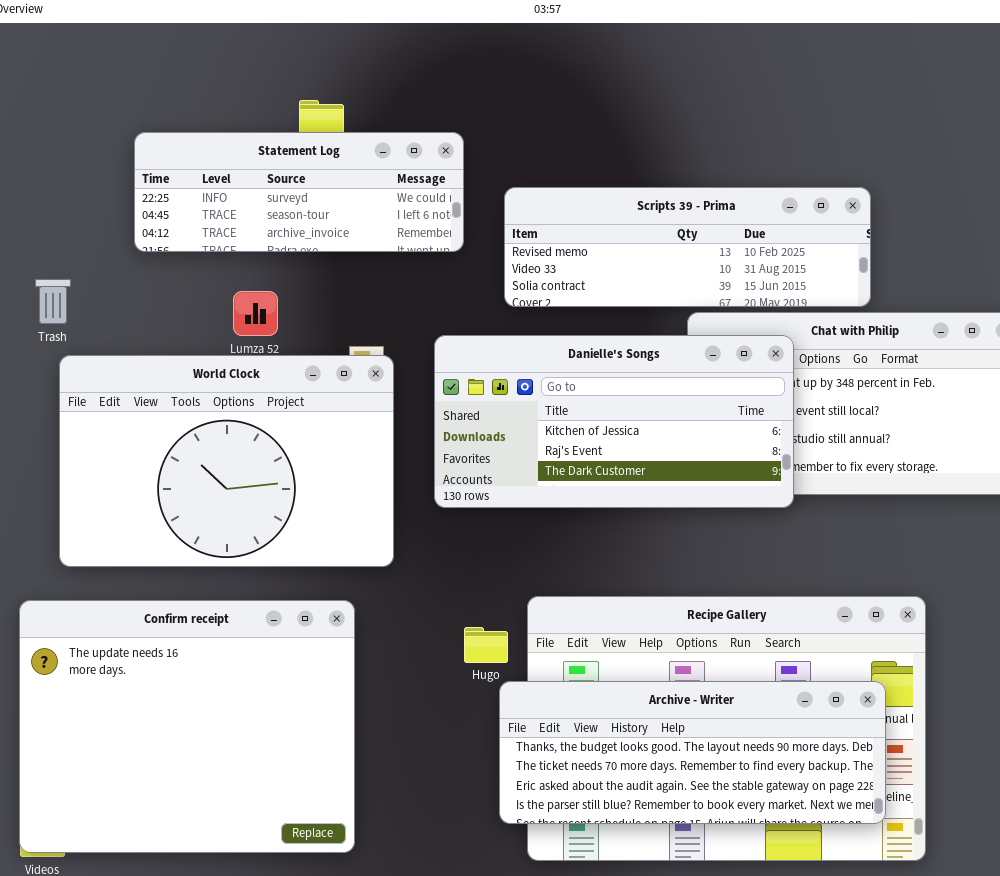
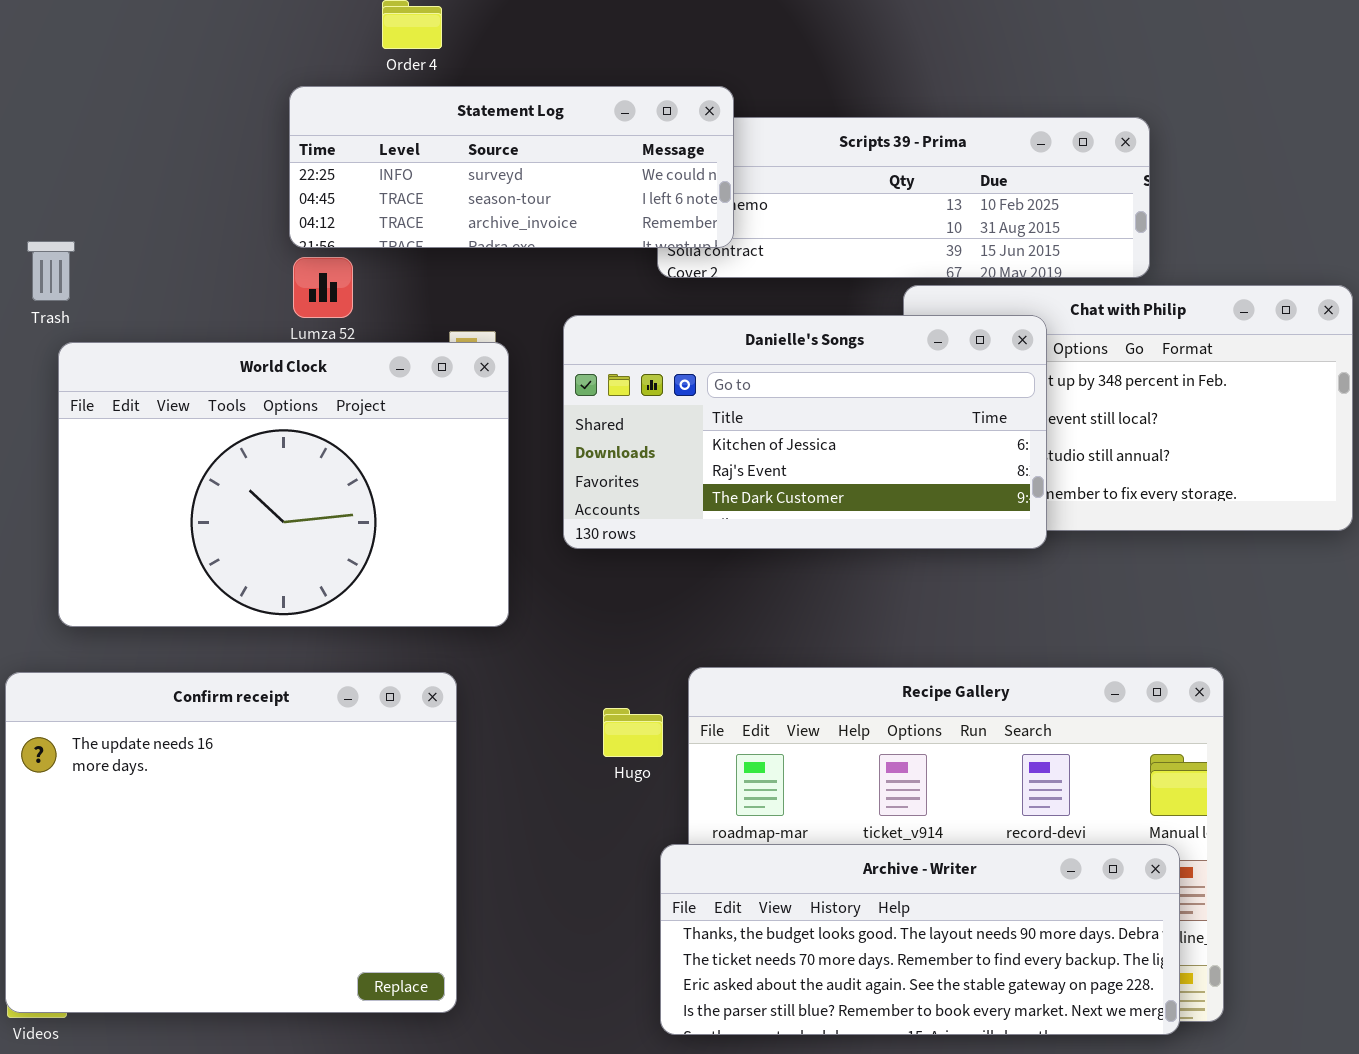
Statement Log: [134,132,464,252] -> [289,86,734,248], moved
Archive - Writer: [499,681,886,824] -> [660,844,1180,1035], moved

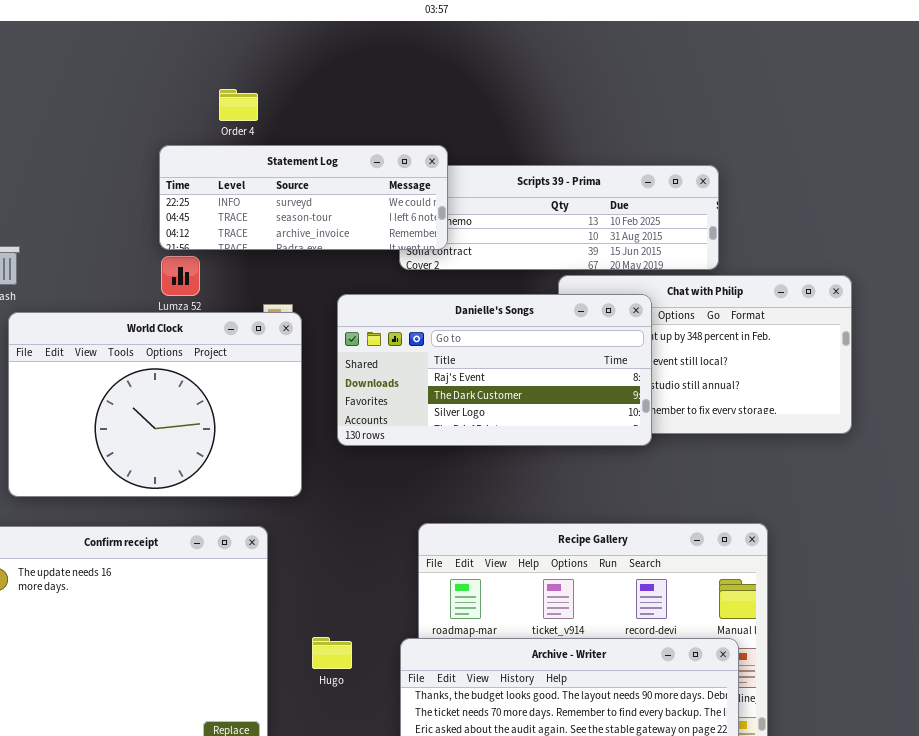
Danielle's Songs: [563,315,1047,549] -> [337,294,652,446], scrolled down 1 row
Hugo: [603,708,663,757] -> [312,637,352,669], moved

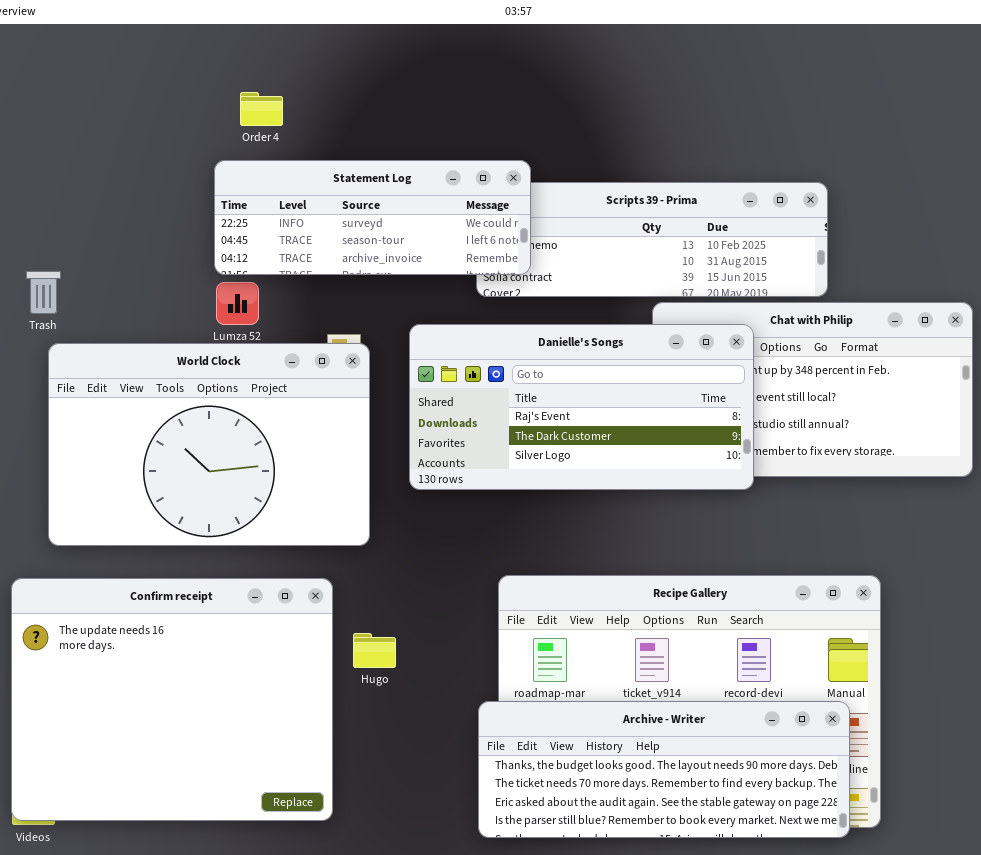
Order 4: [219,89,258,121] -> [240,92,283,126], moved
Hugo: [312,637,352,669] -> [353,633,396,668], moved

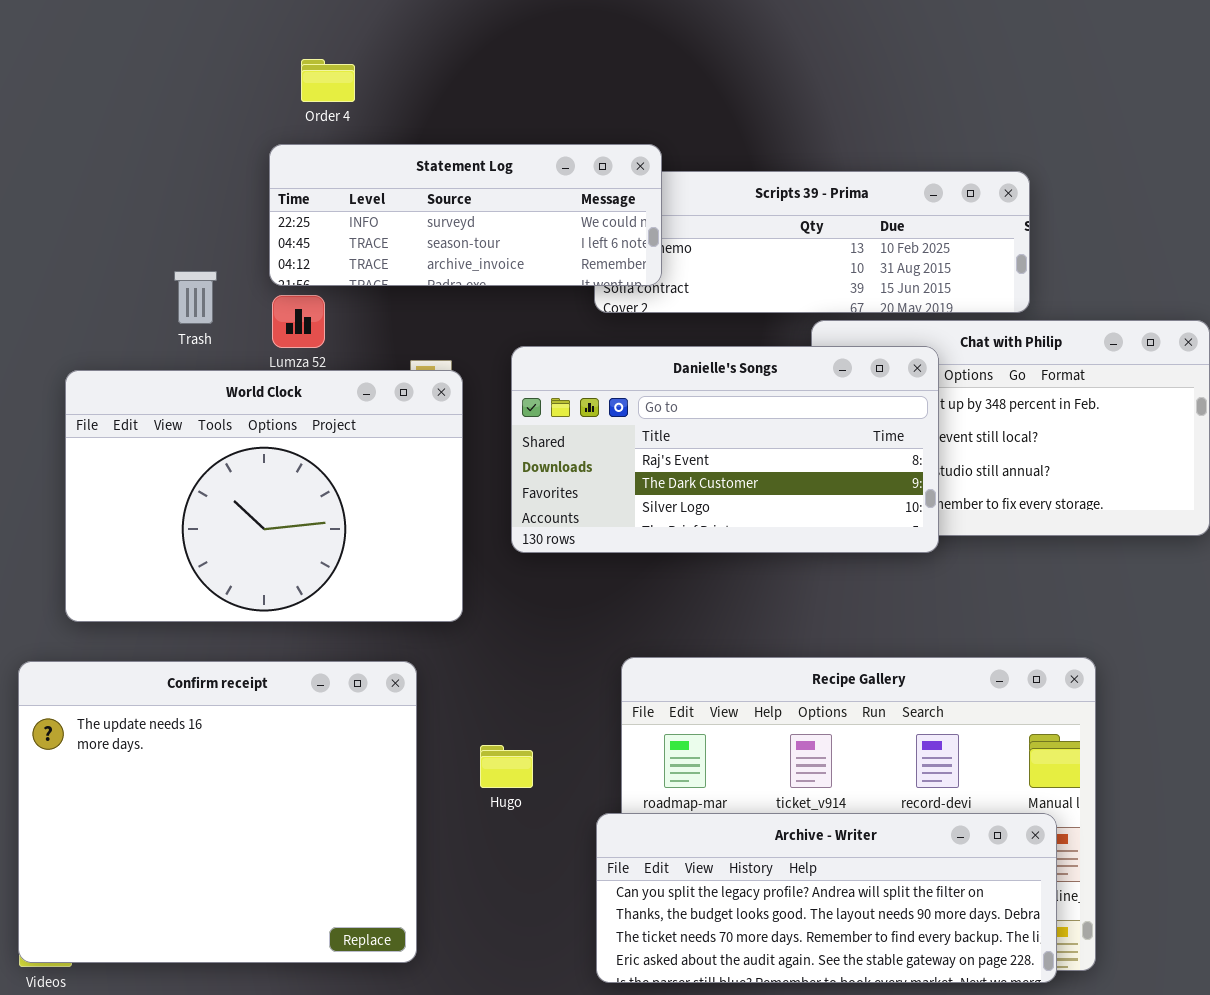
Trash: [26,271,61,314] -> [174,271,217,324], moved
Hugo: [353,633,396,668] -> [480,745,533,788], moved
Archive - Writer: [478,701,850,838] -> [596,813,1057,983], scrolled up 1 row

